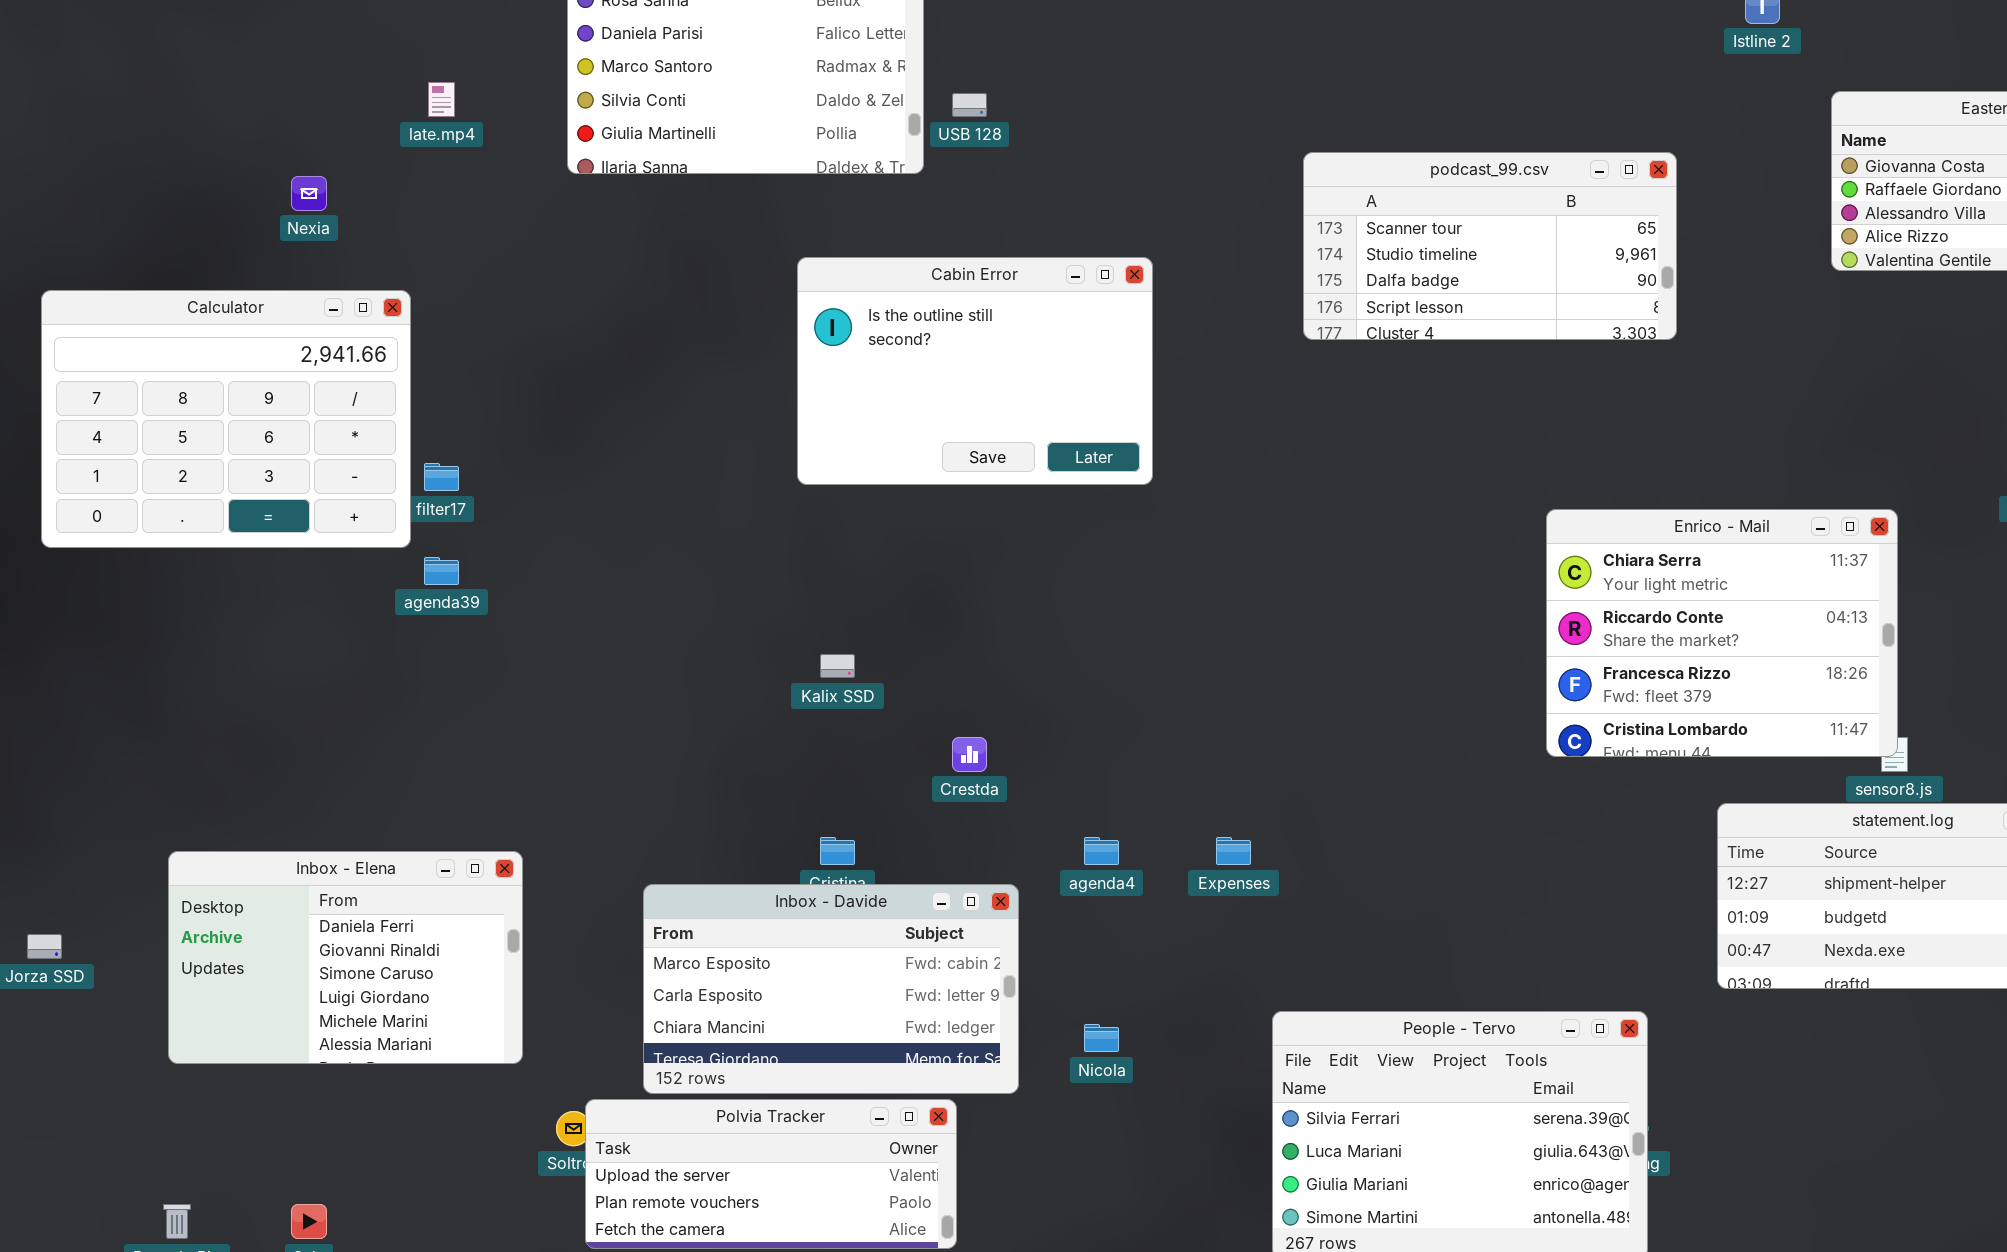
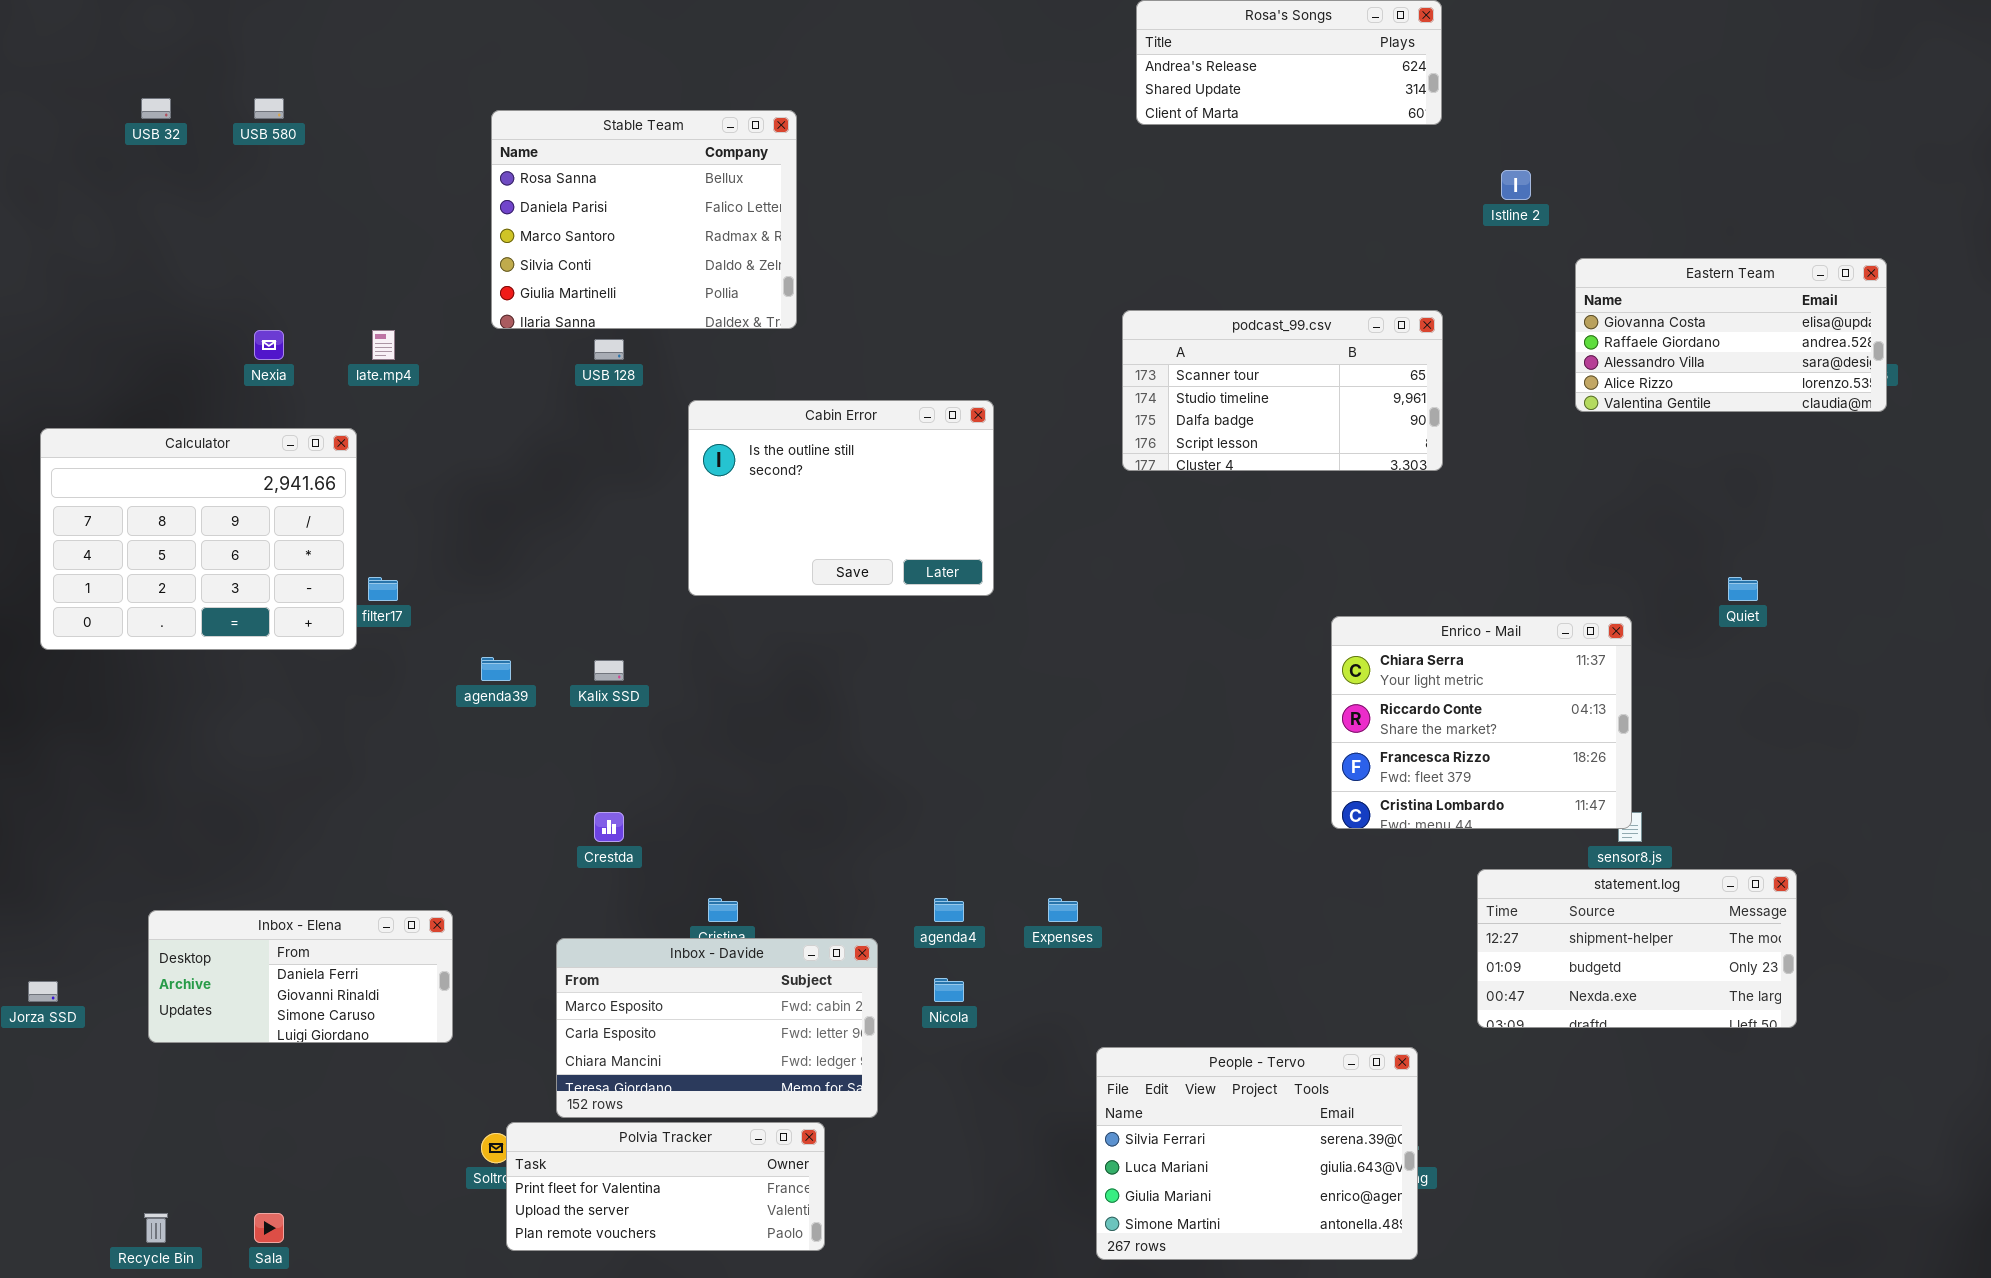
late.mp4: [428,82,455,117] -> [372,330,395,360], moved
USB 128: [952,93,987,117] -> [594,339,624,360], moved
agenda39: [424,557,459,585] -> [481,657,511,681], moved
Kalix SSD: [820,654,855,678] -> [594,660,624,681], moved
Crestda: [952,737,987,772] -> [594,812,624,842], moved
Inbox - Elena: [168,851,523,1064] -> [148,910,453,1043], resized
Nicola: [1084,1024,1119,1052] -> [934,978,964,1002], moved
Polvia Tracker: [585,1099,957,1249] -> [506,1122,825,1251], scrolled up 1 row

